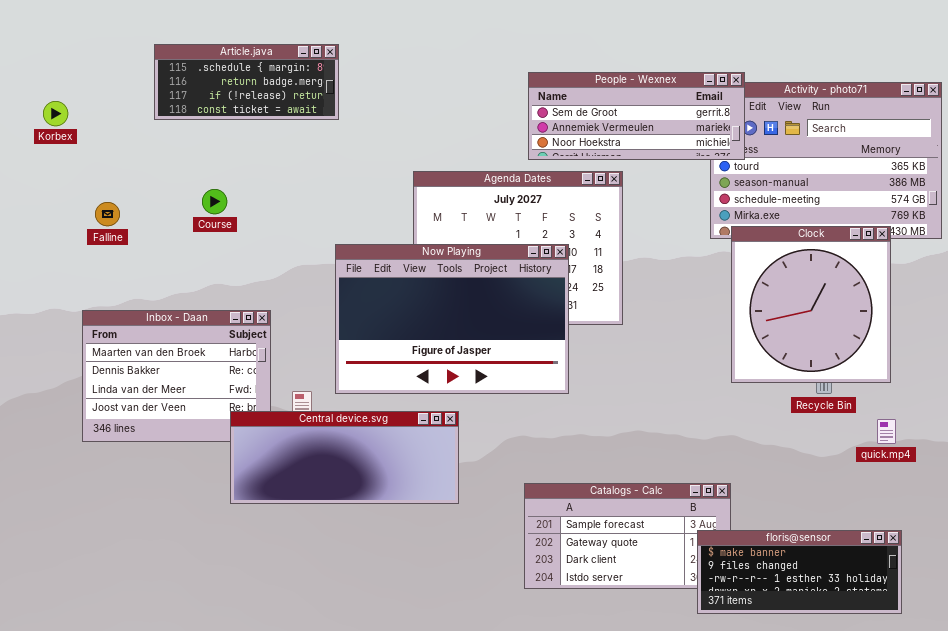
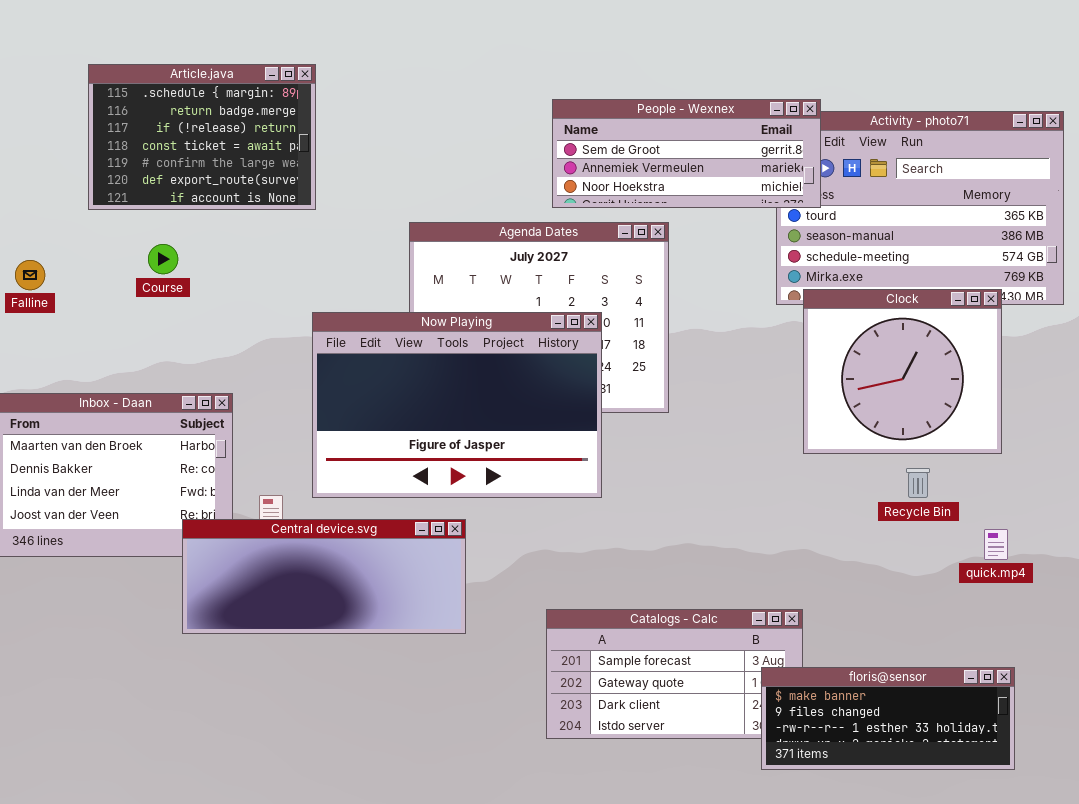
Article.java: [154,44,339,120] -> [88,64,316,210], resized
Clock: [731,226,891,383] -> [803,289,1002,454], resized

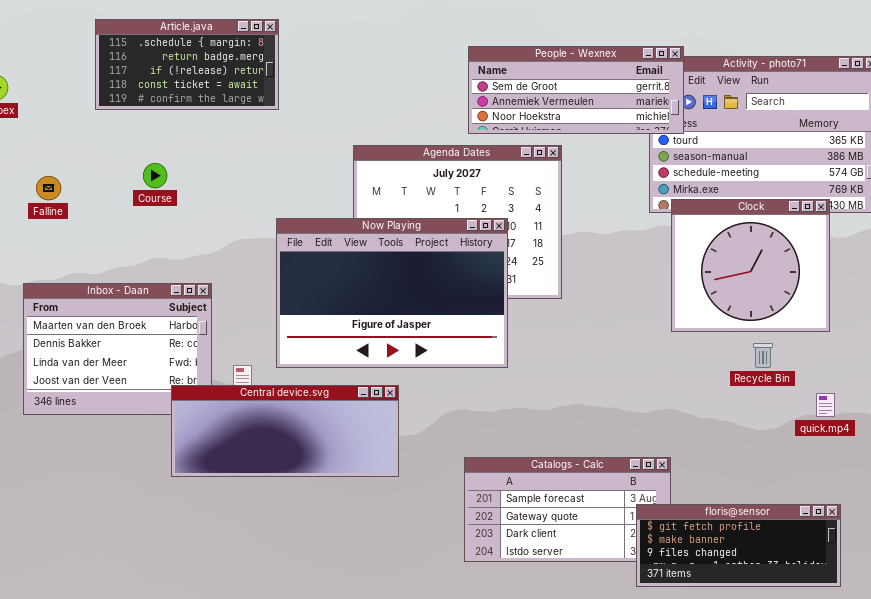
Article.java: [88,64,316,210] -> [95,19,279,110], resized
floris@sensor: [761,667,1015,770] -> [636,504,841,587], scrolled up 1 row

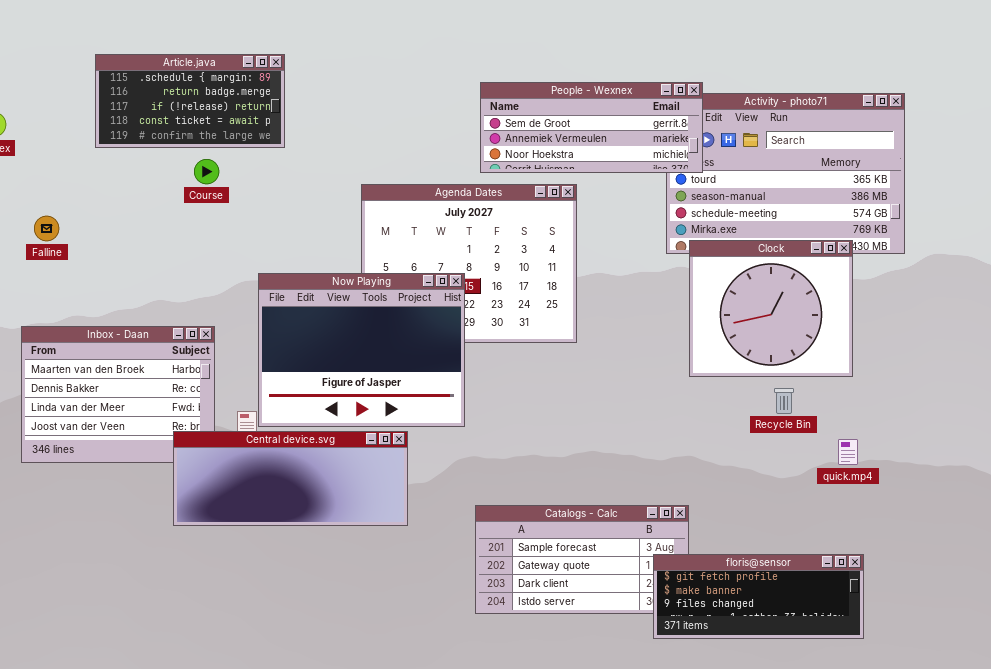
Course: [143,163,167,188] -> [194,159,219,184], moved
Now Playing: [276,218,508,368] -> [258,273,465,427], moved, resized

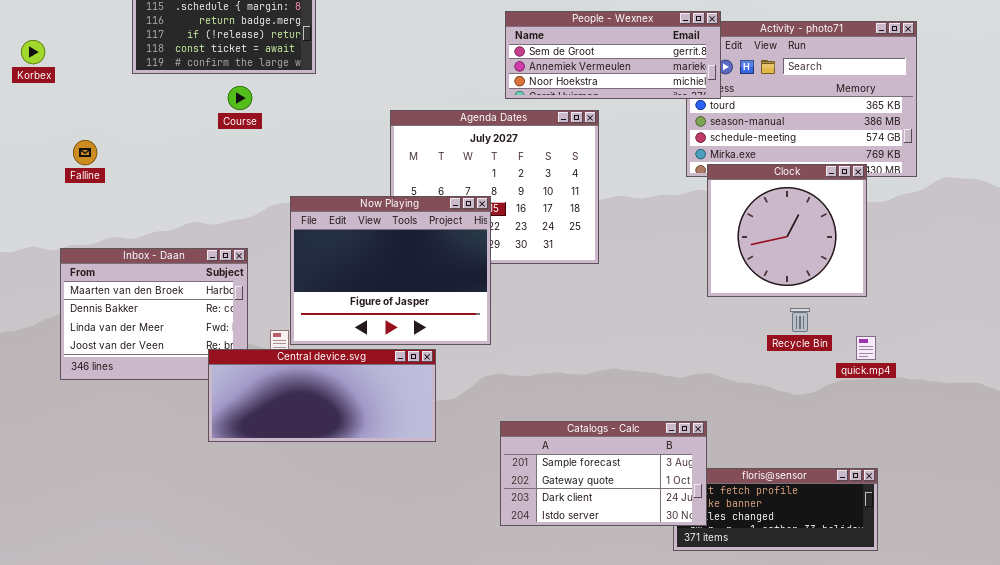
quick.mp4: [838,439,858,465] -> [856,336,876,360], moved
Catalogs - Calc: [475,505,689,614] -> [500,421,707,526], raised

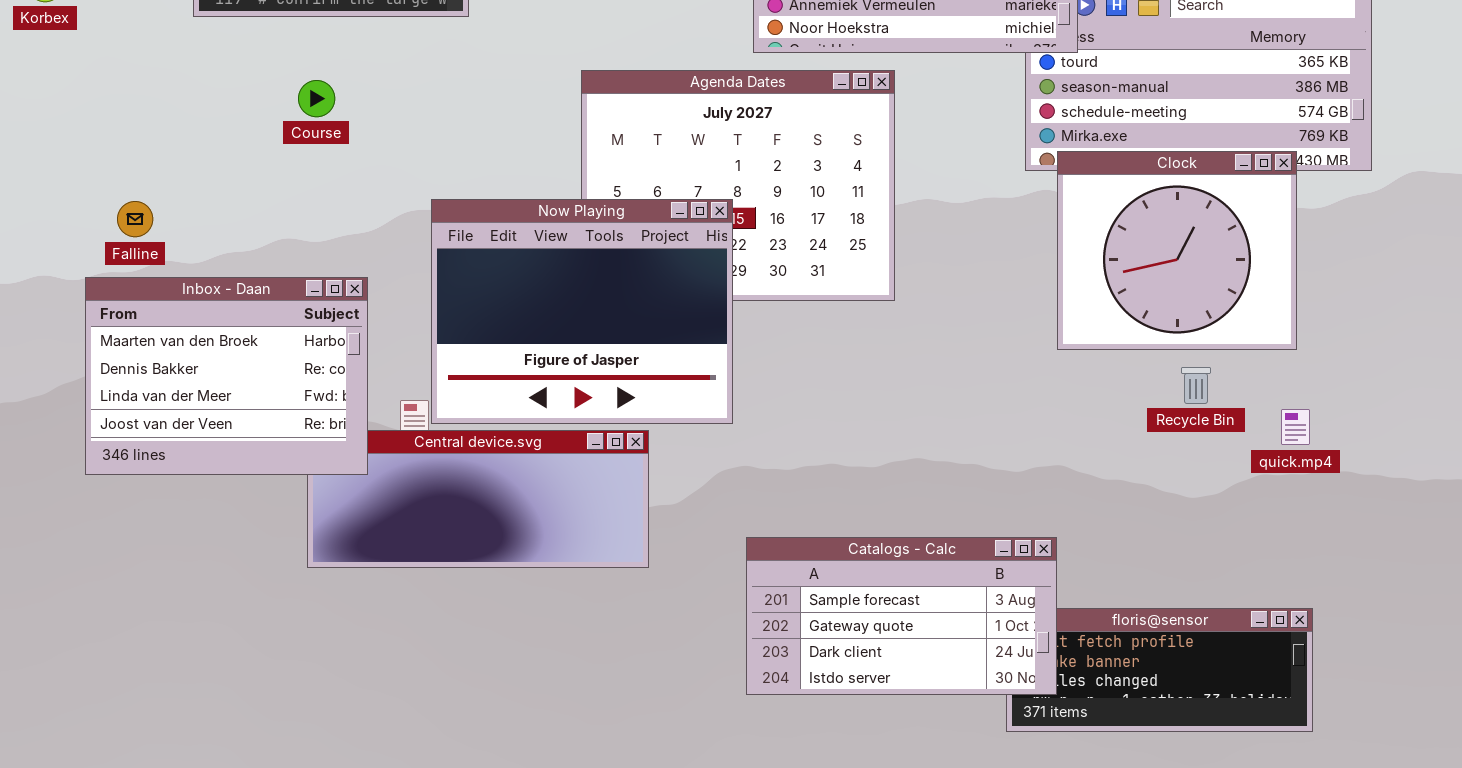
Course: [228,86,252,110] -> [298,80,335,117], moved
Falline: [73,140,97,165] -> [117,201,153,237], moved
Inbox - Daan: [60,248,248,380] -> [85,277,368,475], raised

